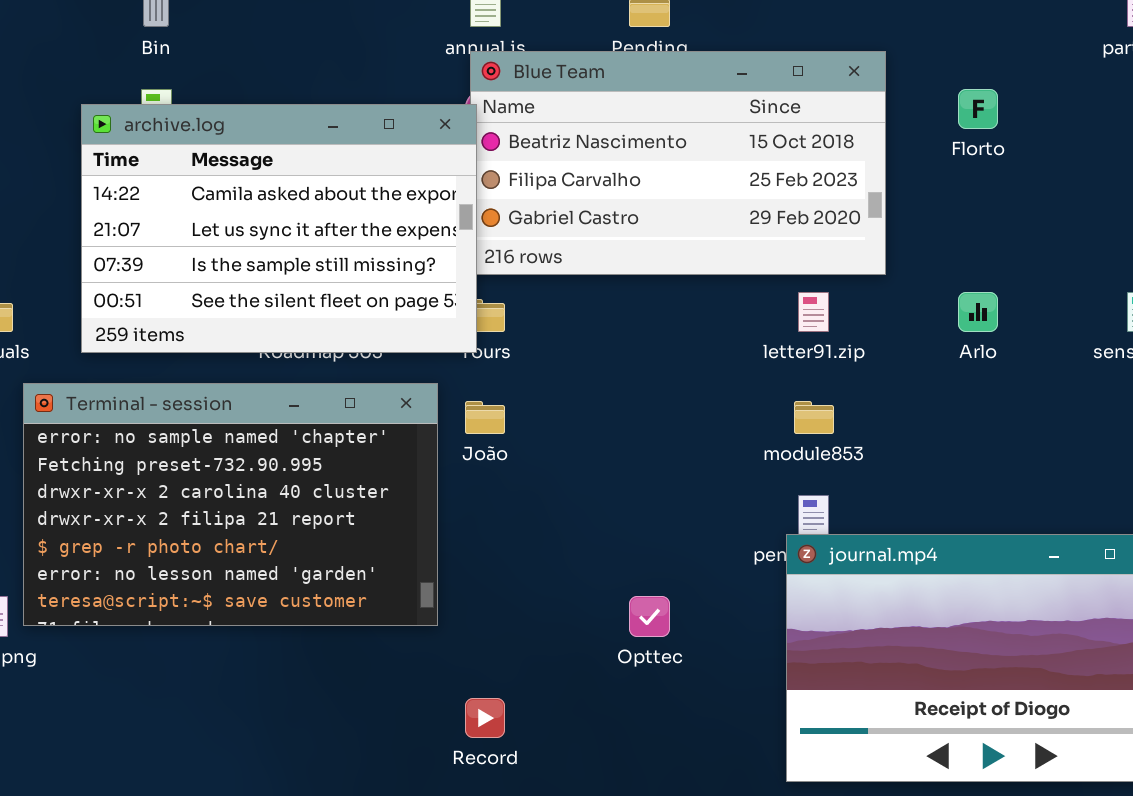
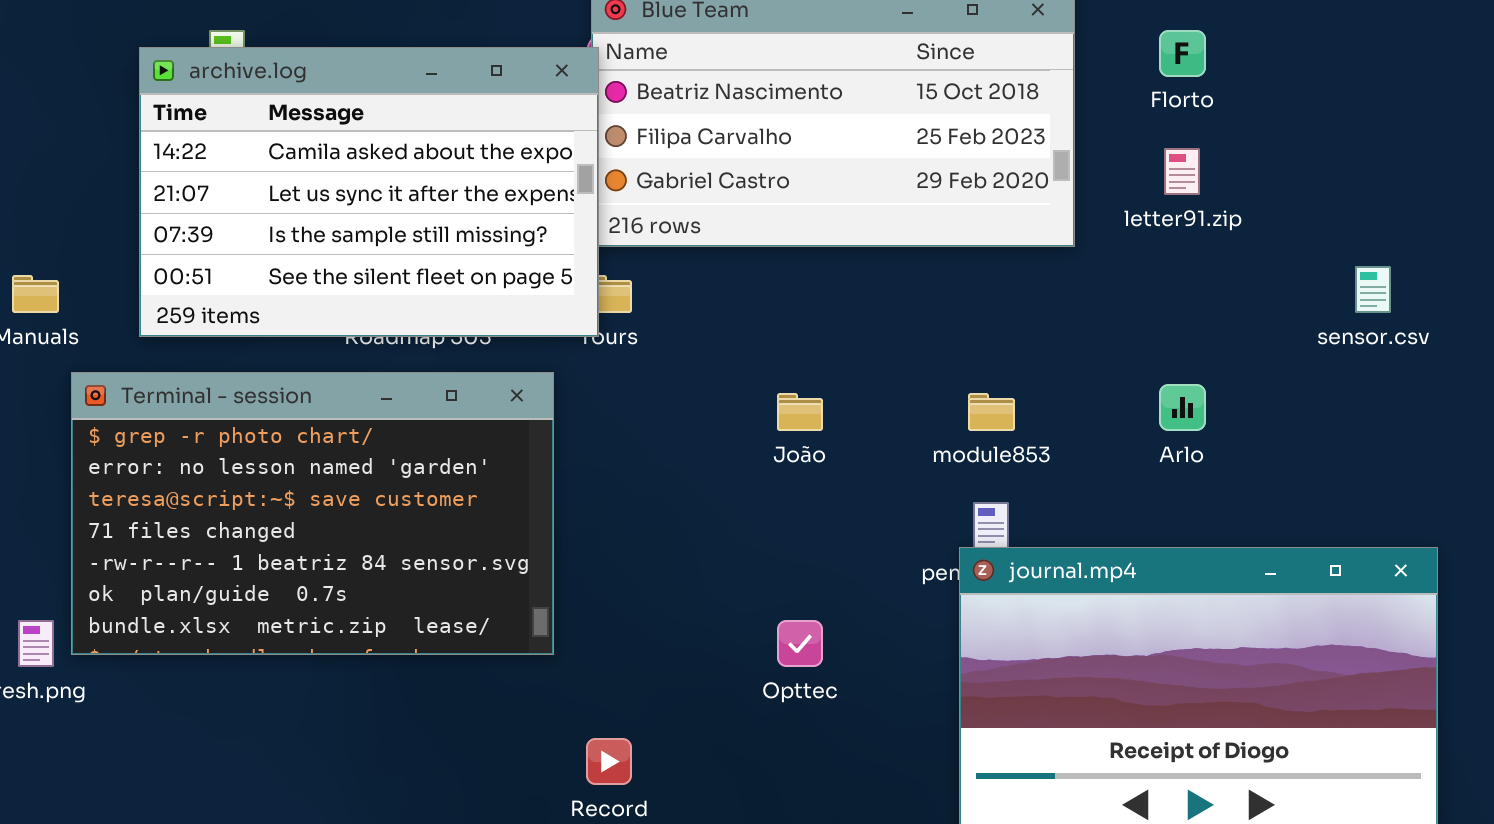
letter91.zip: [798,292,829,332] -> [1164,148,1200,195], moved
Arlo: [958,292,998,332] -> [1159,384,1206,431], moved
Terminal - session: [23,383,438,626] -> [71,372,554,655], scrolled down 4 rows
João: [465,401,505,434] -> [777,393,823,431], moved

